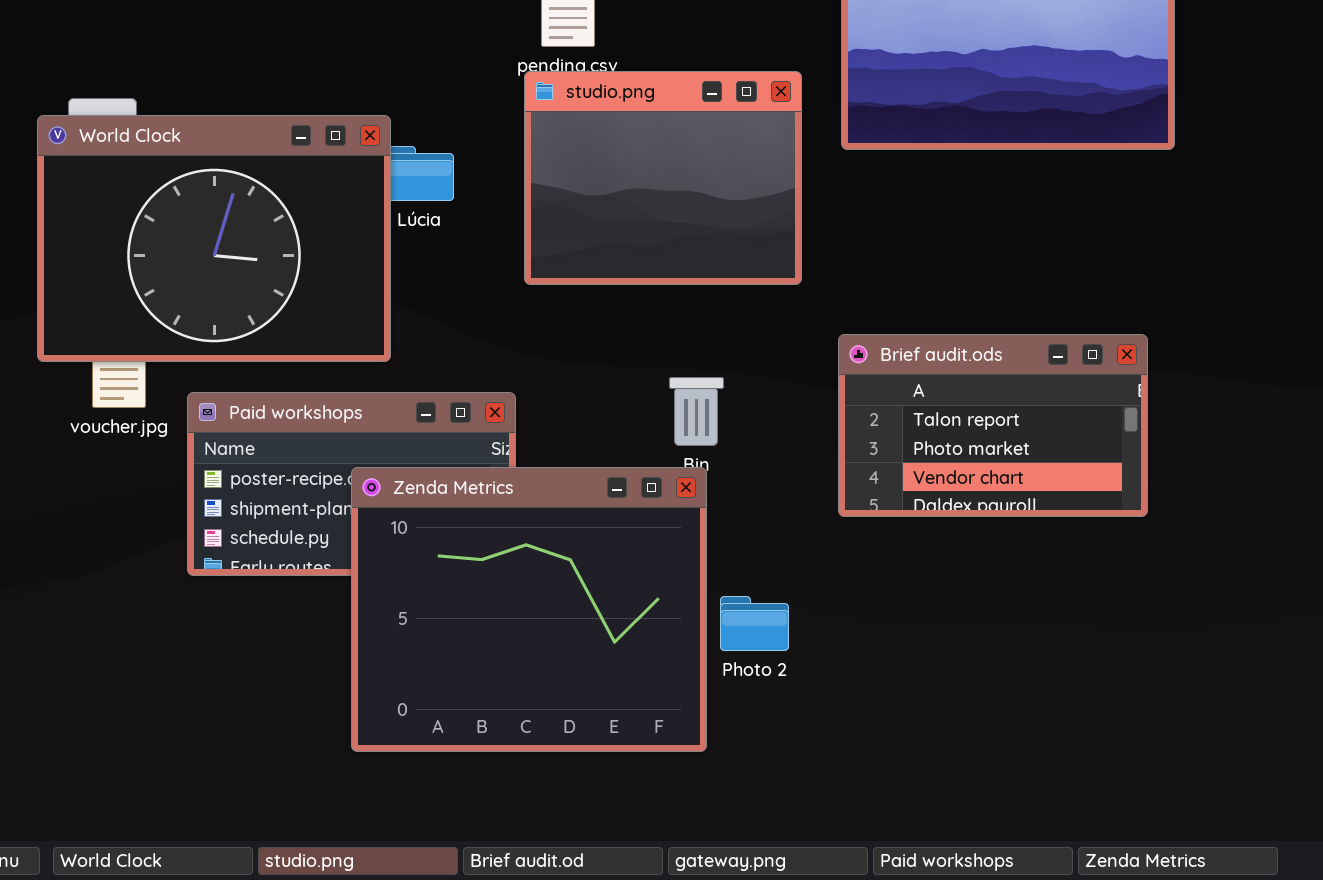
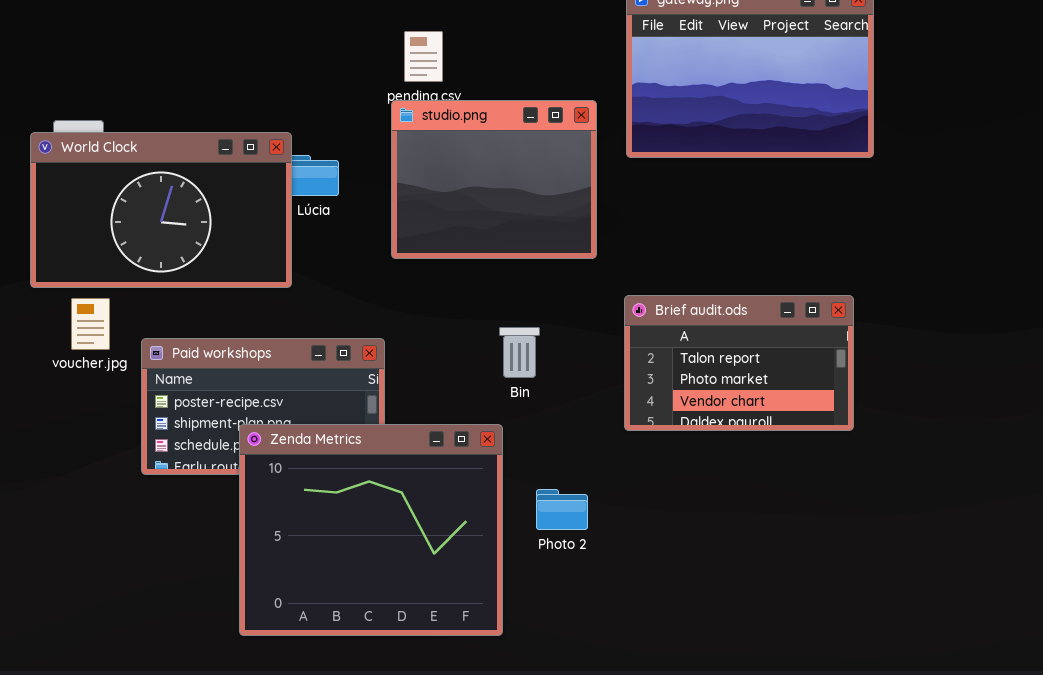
World Clock: [37,115,391,362] -> [30,132,292,288], resized
Zenda Metrics: [351,467,707,752] -> [239,424,503,636], moved

